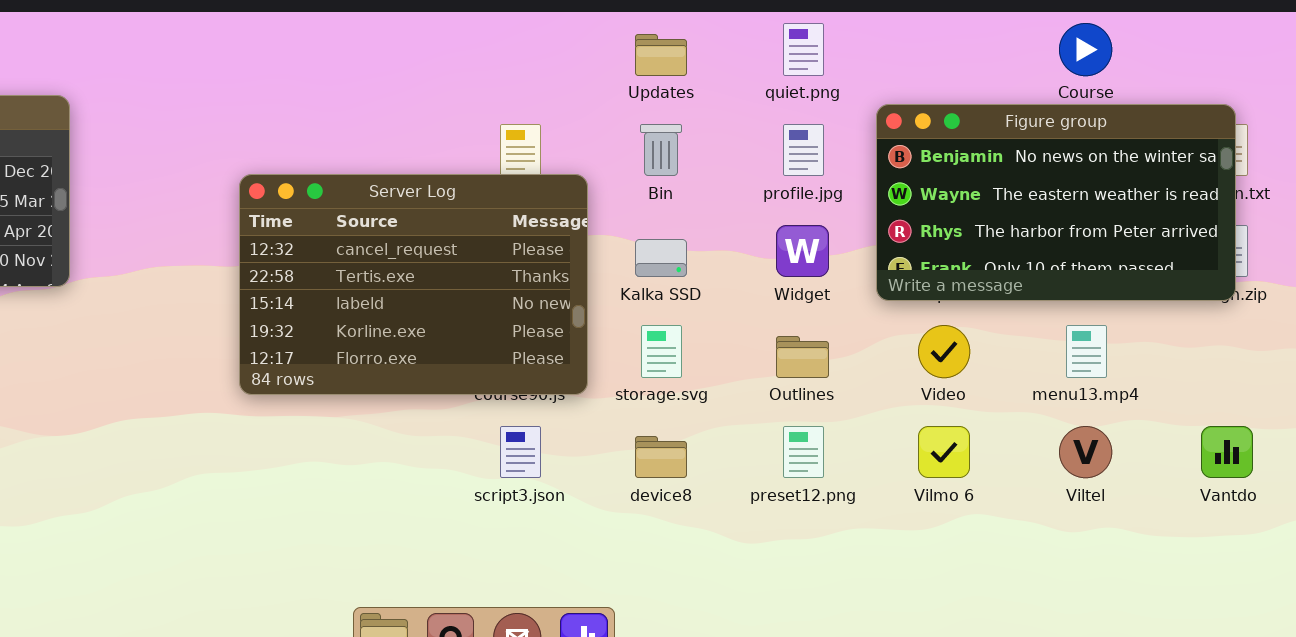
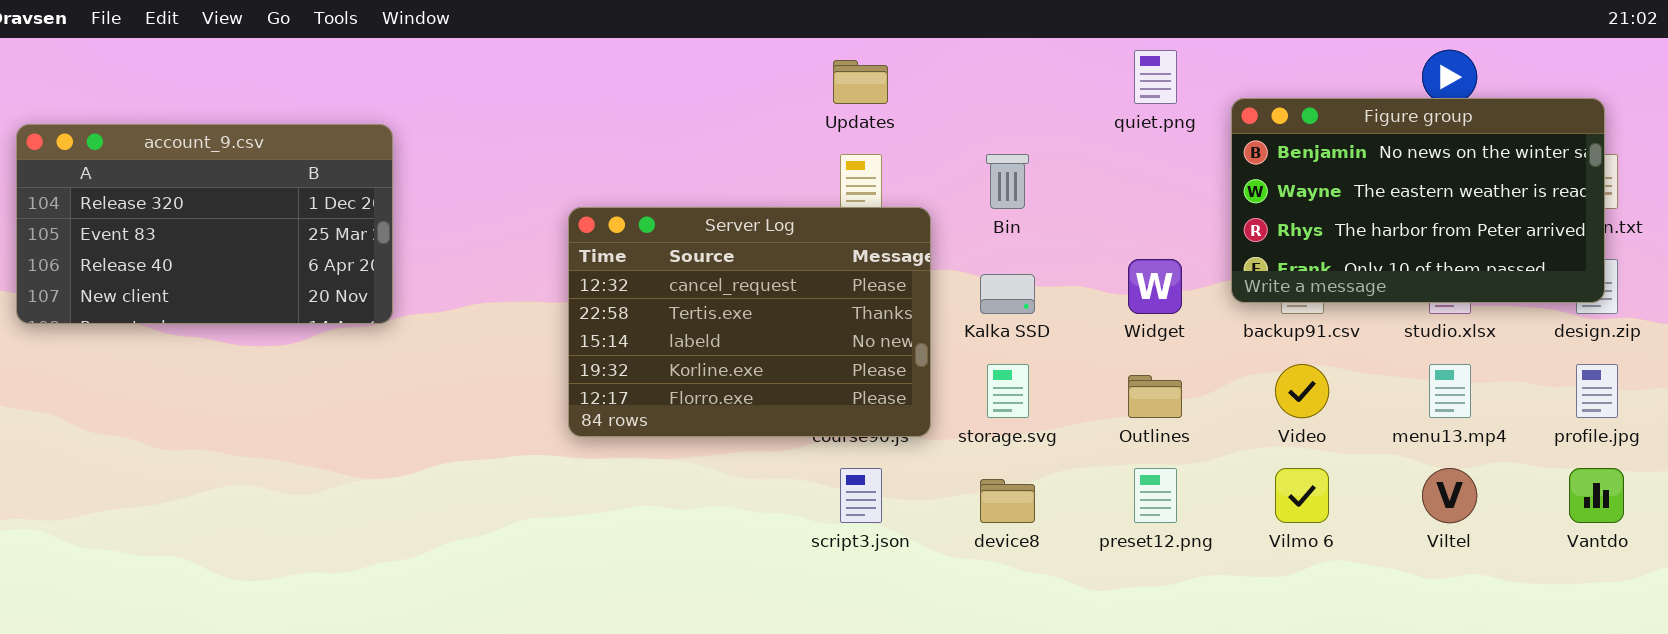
Updates: [635,34,687,76] -> [833,60,888,104], moved
Figure group: [876,104,1236,301] -> [1231,98,1605,303], moved
profile.jpg: [783,124,824,176] -> [1576,364,1618,418], moved

